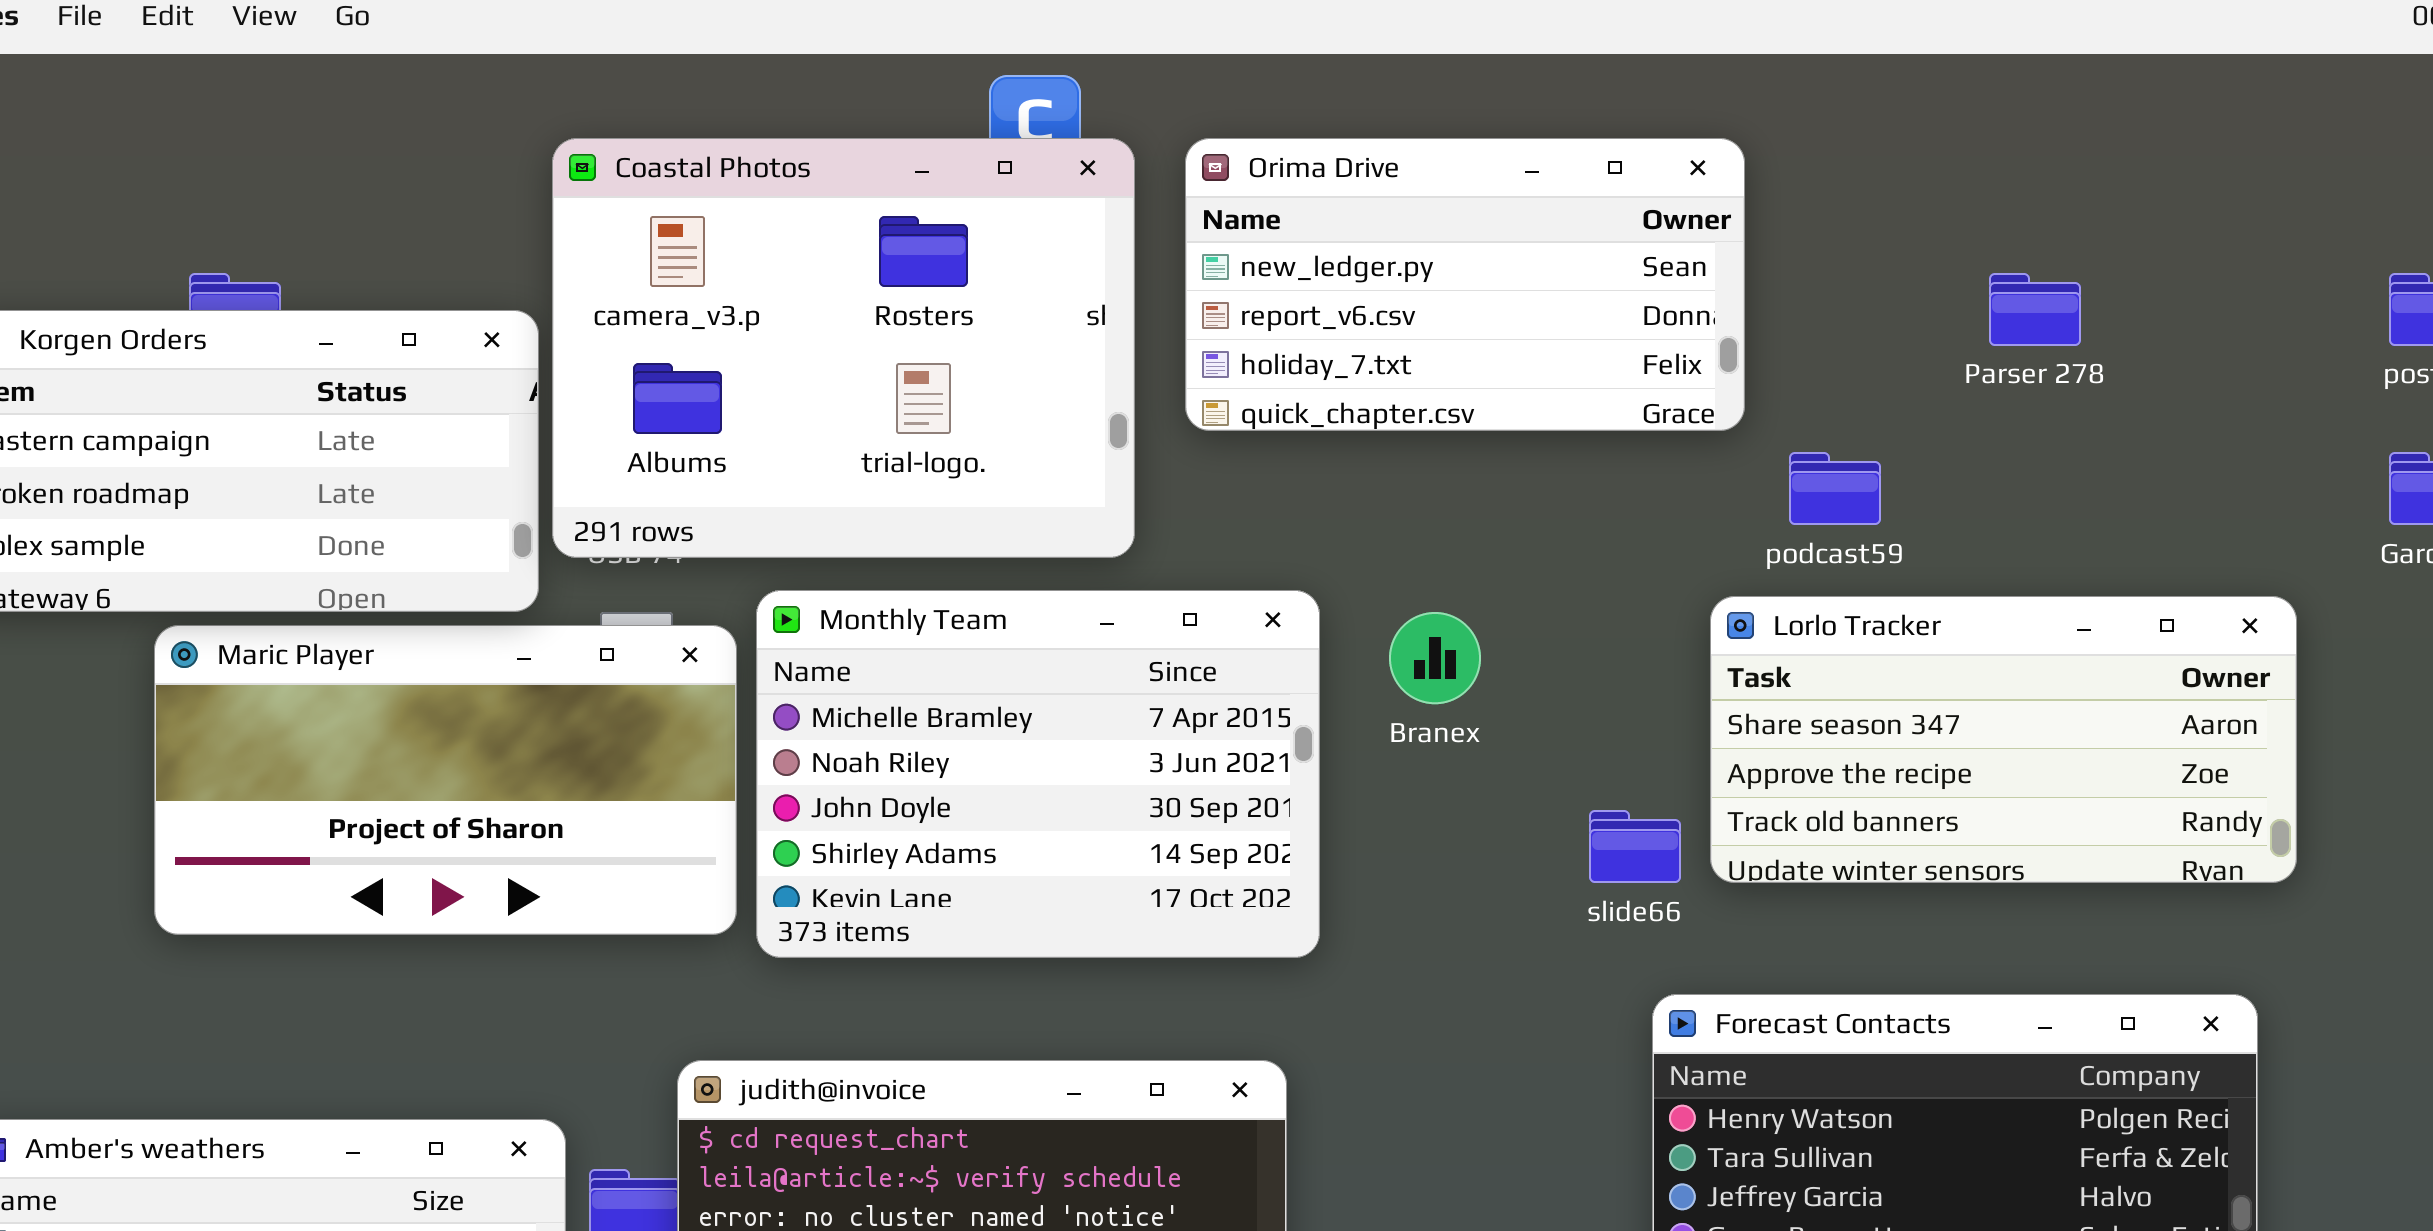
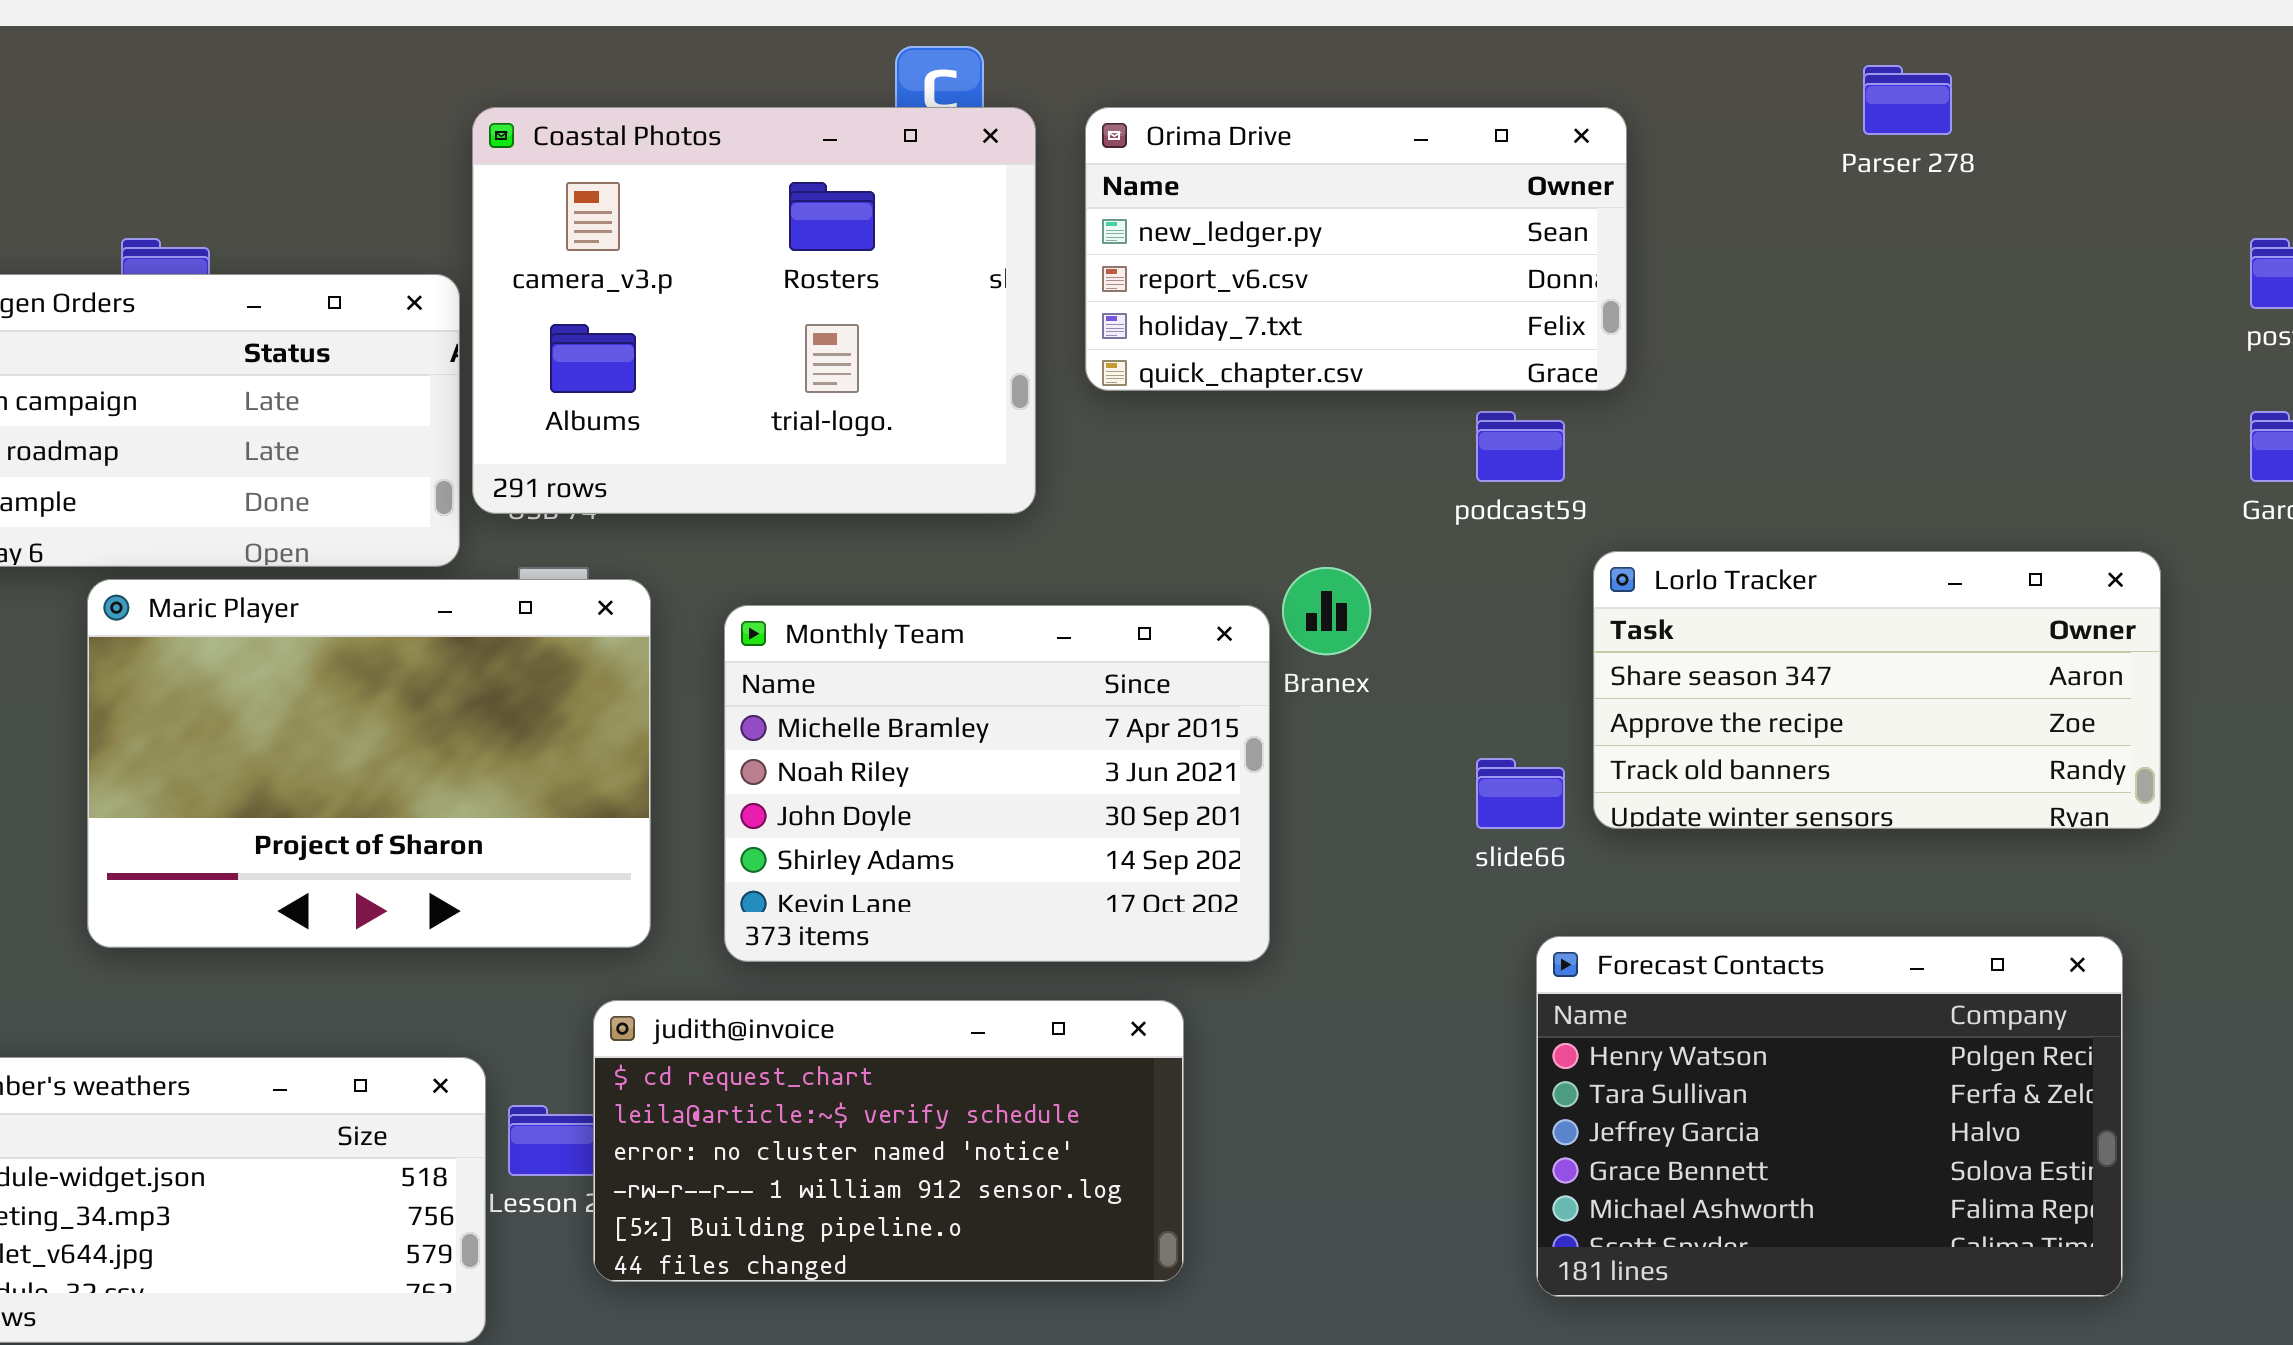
Parser 278: [1989,273,2081,346] -> [1863,65,1952,135], moved
podcast59: [1789,452,1881,525] -> [1476,411,1565,482], moved
Monthly Team: [756,590,1320,958] -> [724,605,1270,962], moved
Maric Player: [154,625,737,935] -> [87,579,651,948], resized

